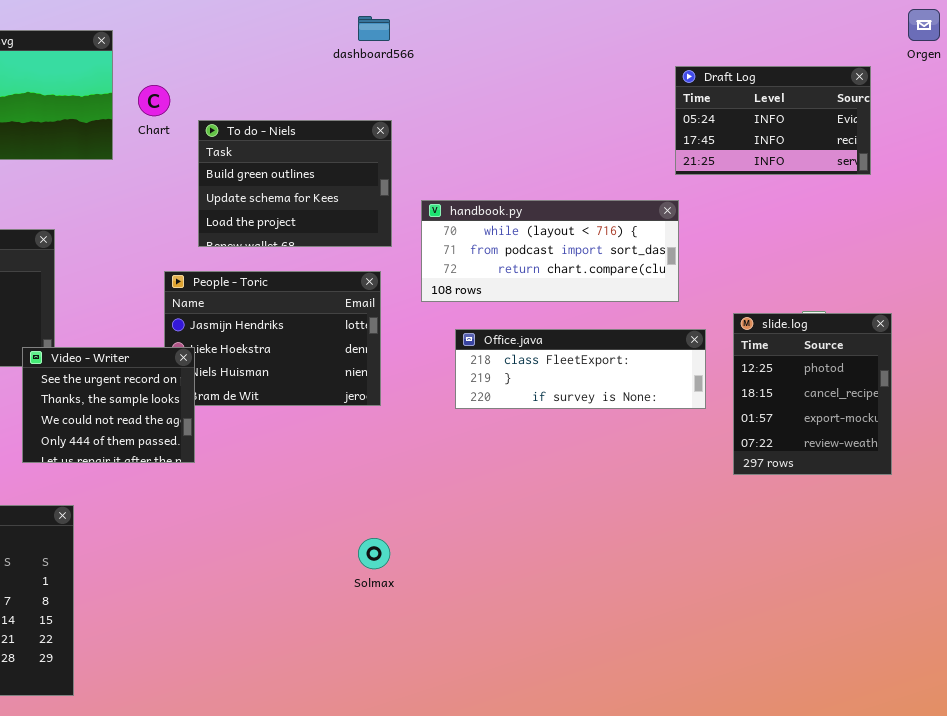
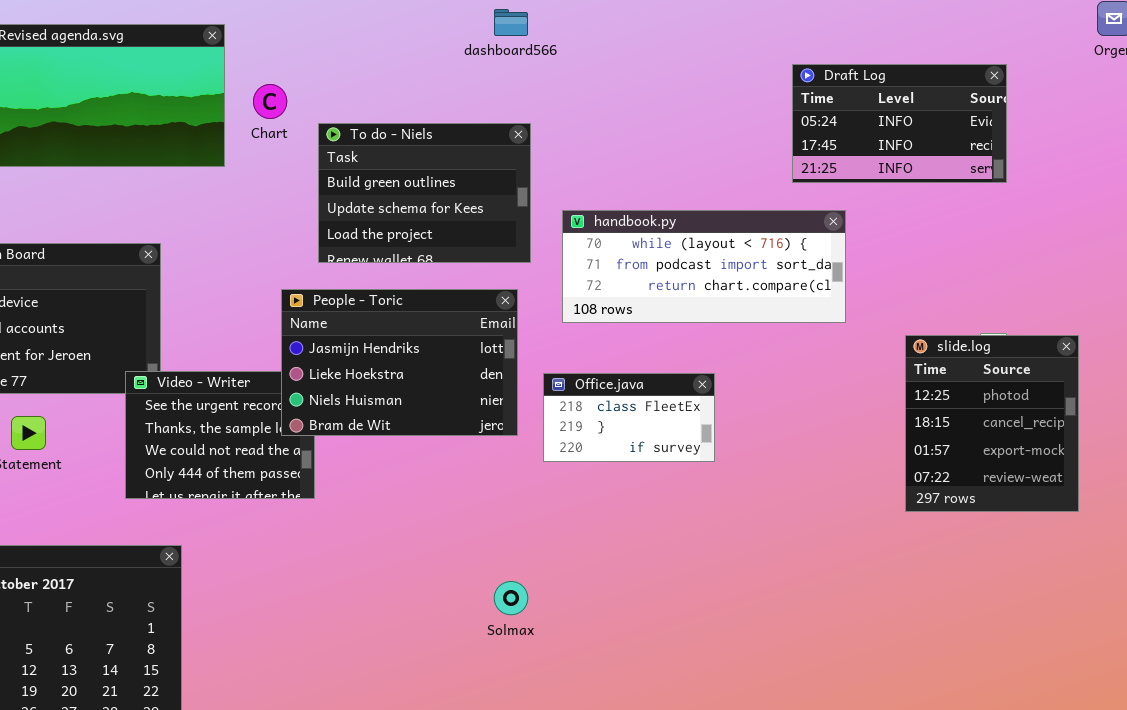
Draft Log: [675,66,871,175] -> [792,64,1007,183], moved
People - Toric: [164,271,381,406] -> [281,289,518,436], raised
Office.java: [455,329,706,409] -> [543,373,715,462], moved, resized

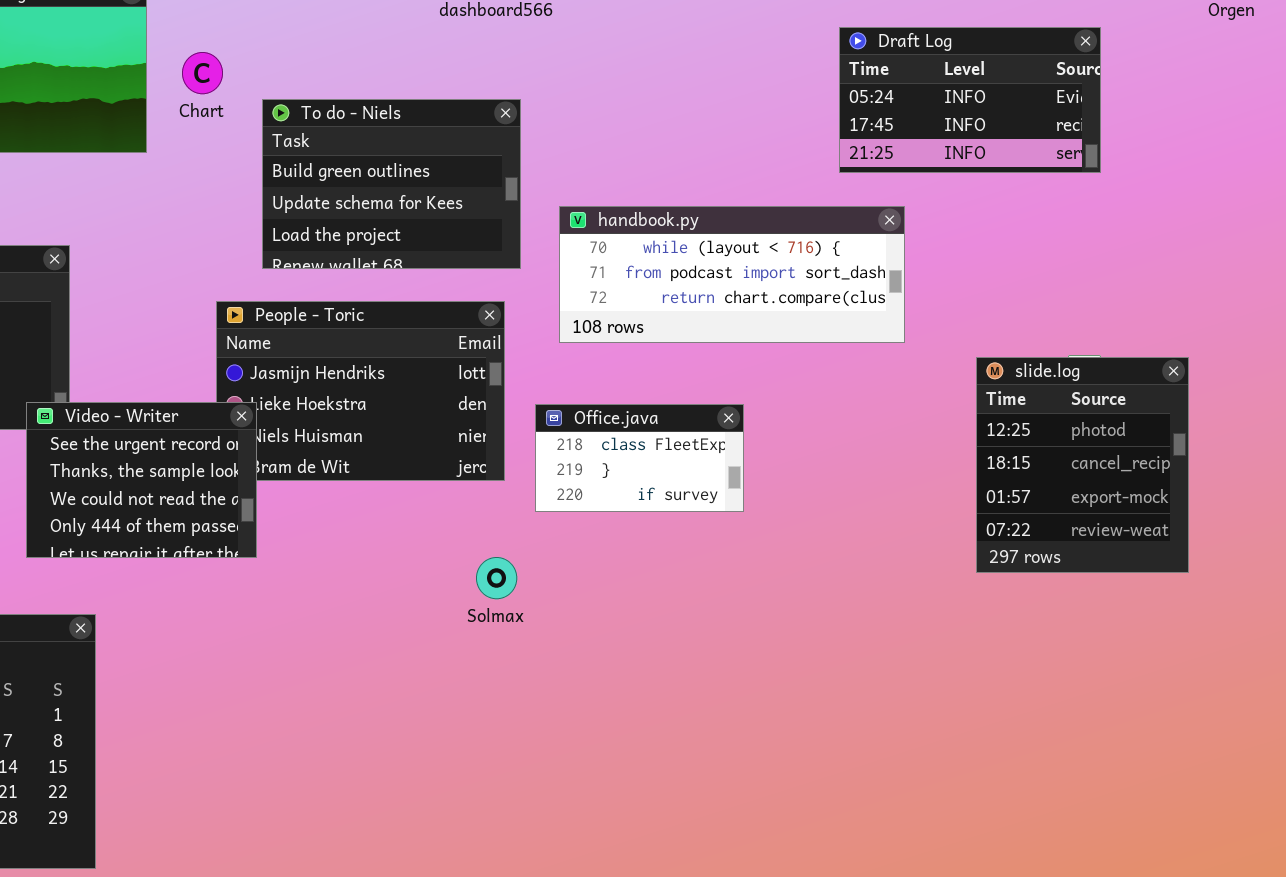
Video - Writer: [125,371,315,499] -> [26,402,257,558], raised
Solmax: [494,581,528,615] -> [476,557,517,599], moved

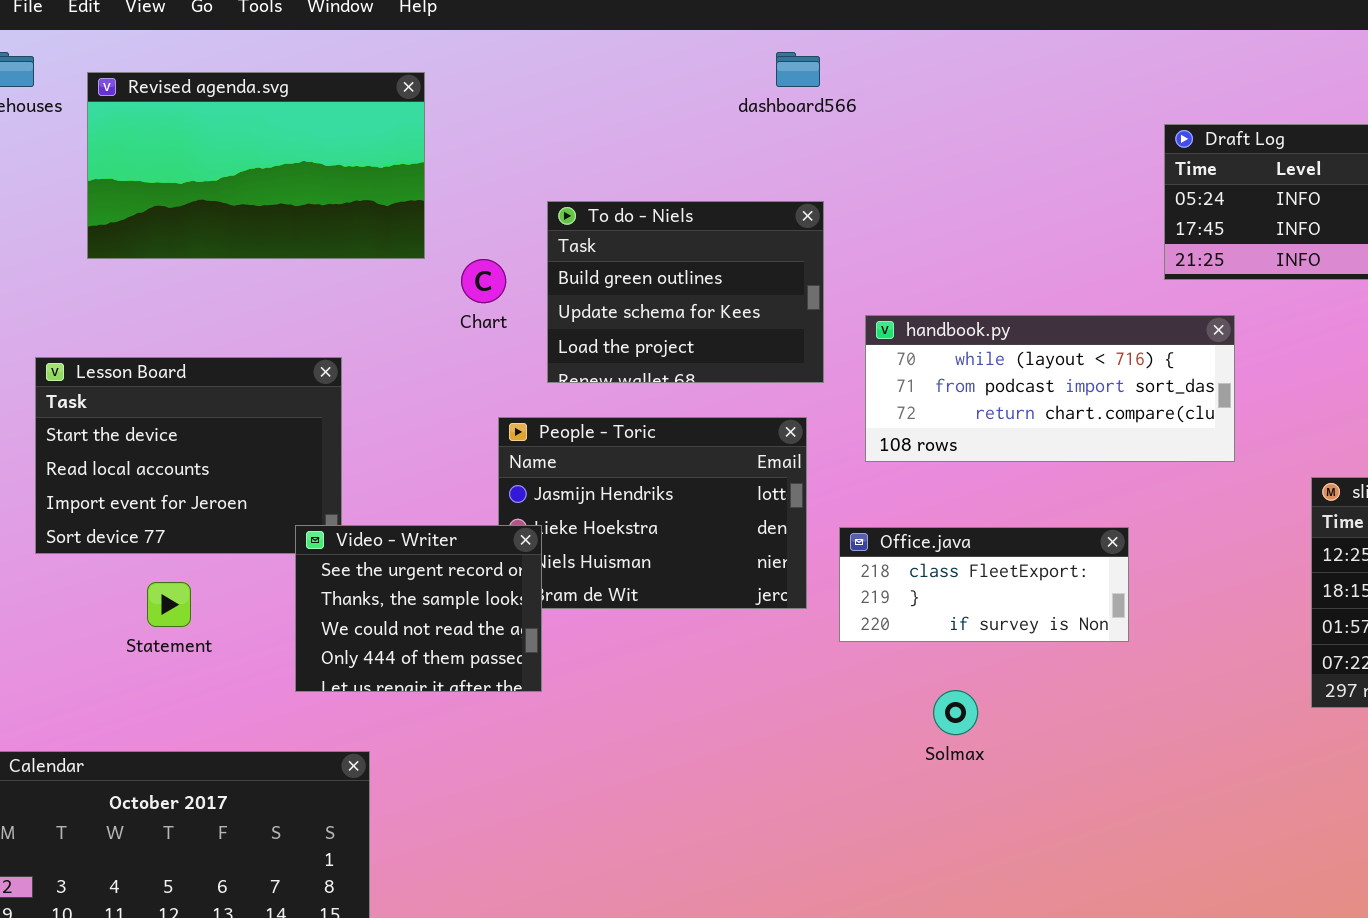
Chart: [182,52,223,94] -> [461,259,506,303], moved
Office.java: [535,404,744,512] -> [839,527,1129,642], resized
Solmax: [476,557,517,599] -> [933,690,978,735], moved

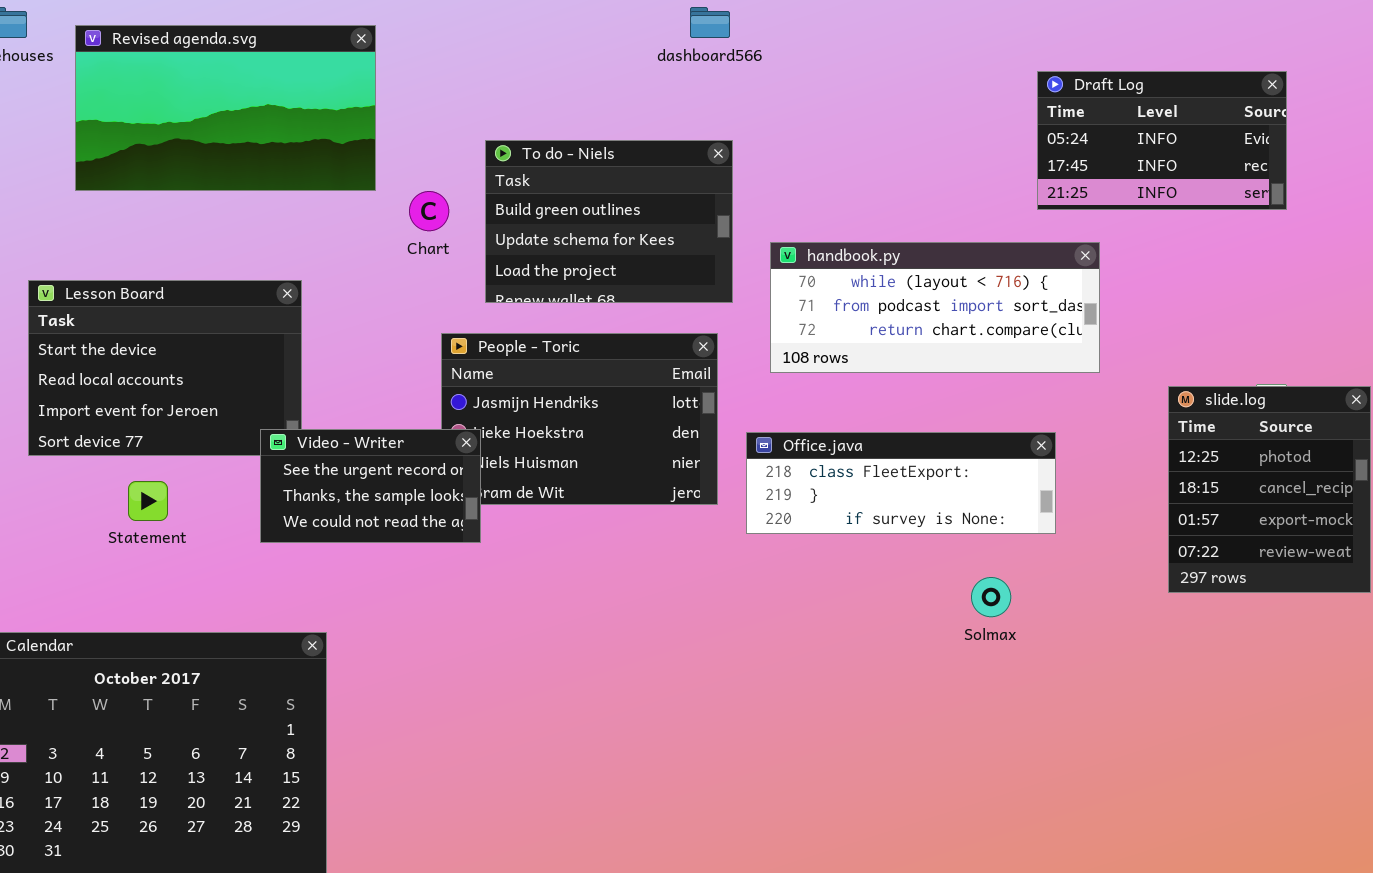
Video - Writer: [295,525,542,692] -> [260,429,481,543], resized
Office.java: [839,527,1129,642] -> [746,432,1056,534], resized
Solmax: [933,690,978,735] -> [971,577,1011,617], moved

